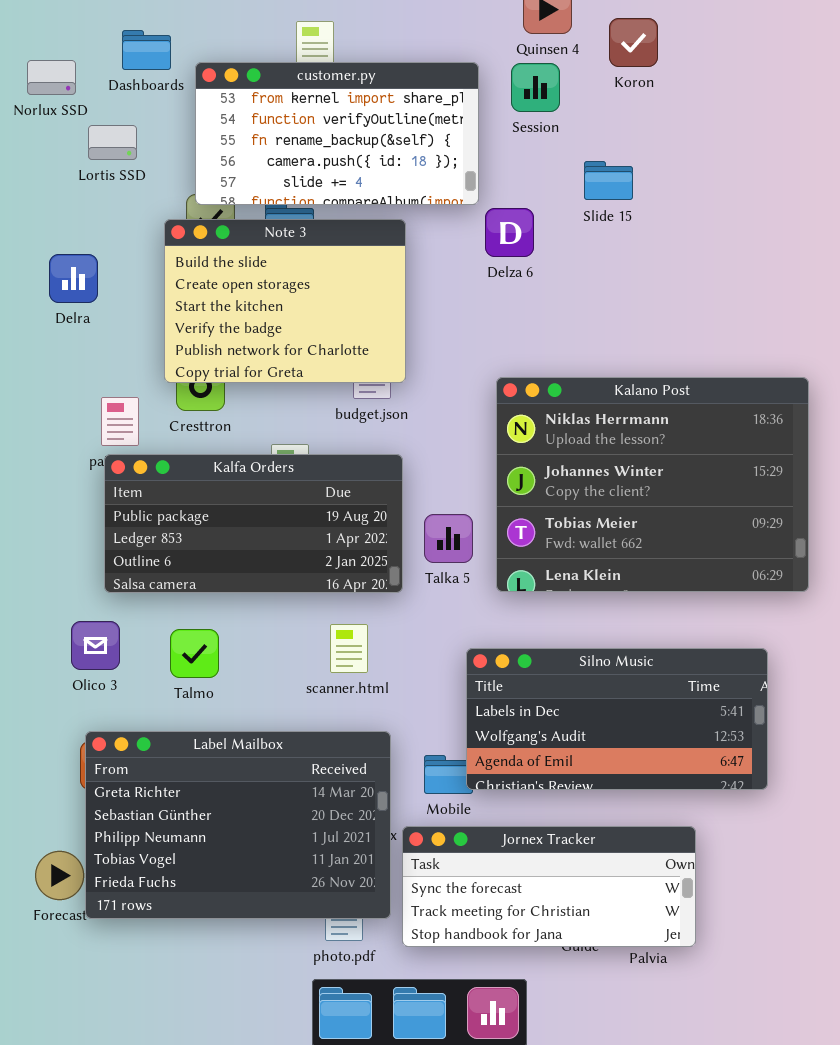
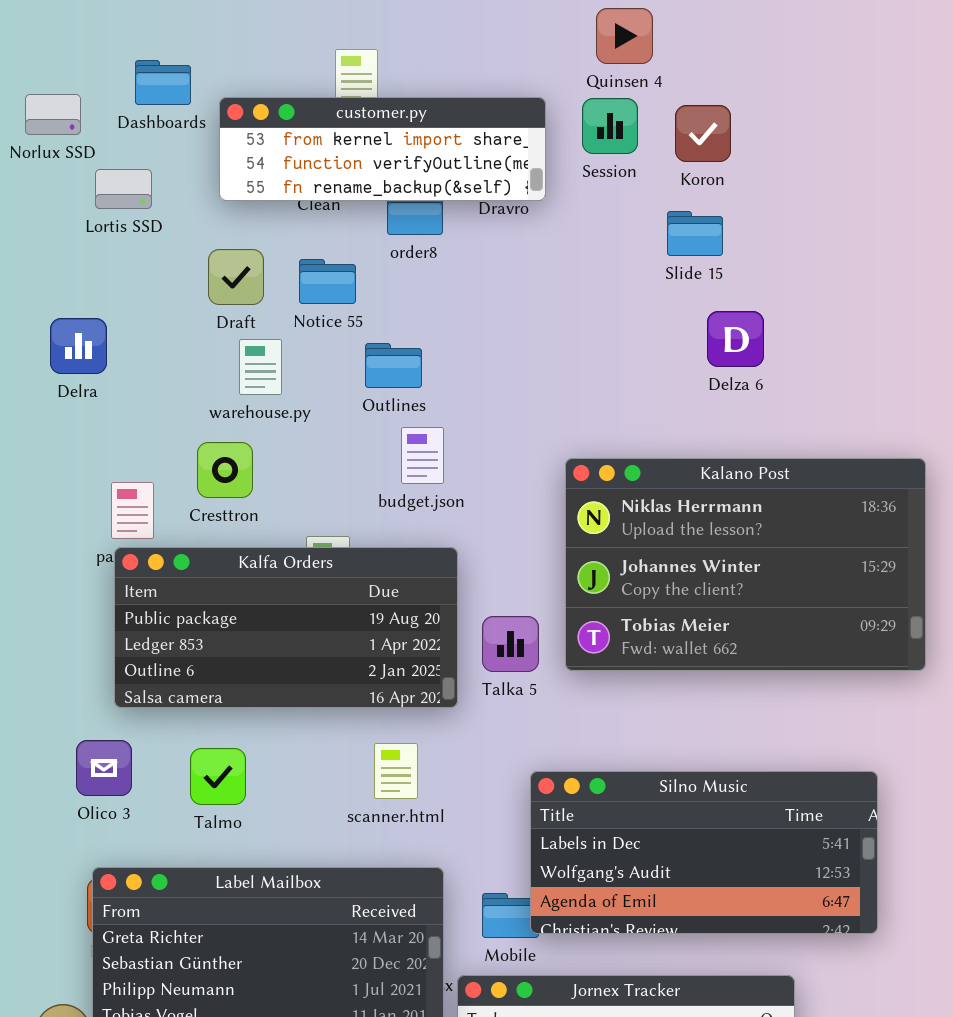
Koron: [609,18,658,67] -> [675,105,731,162], moved
customer.py: [195,62,479,205] -> [219,97,546,201], resized
Delza 6: [485,208,534,257] -> [707,311,764,367], moved
Note 3: [164,219,406,383] -> none, closed
Kalano Post: [496,377,809,592] -> [565,458,926,671], resized

